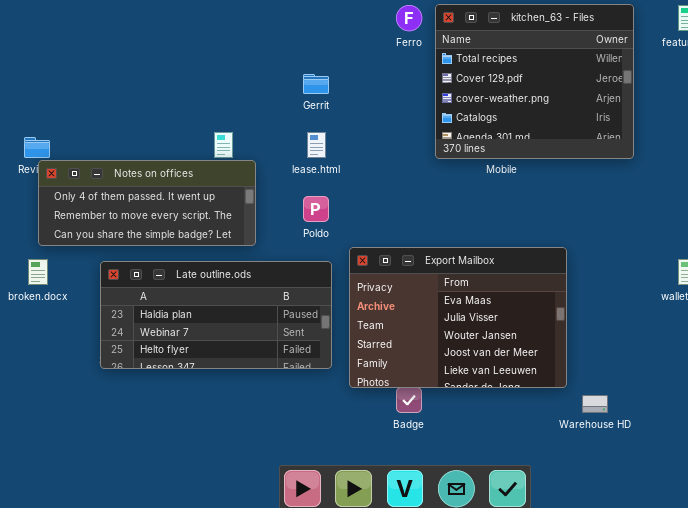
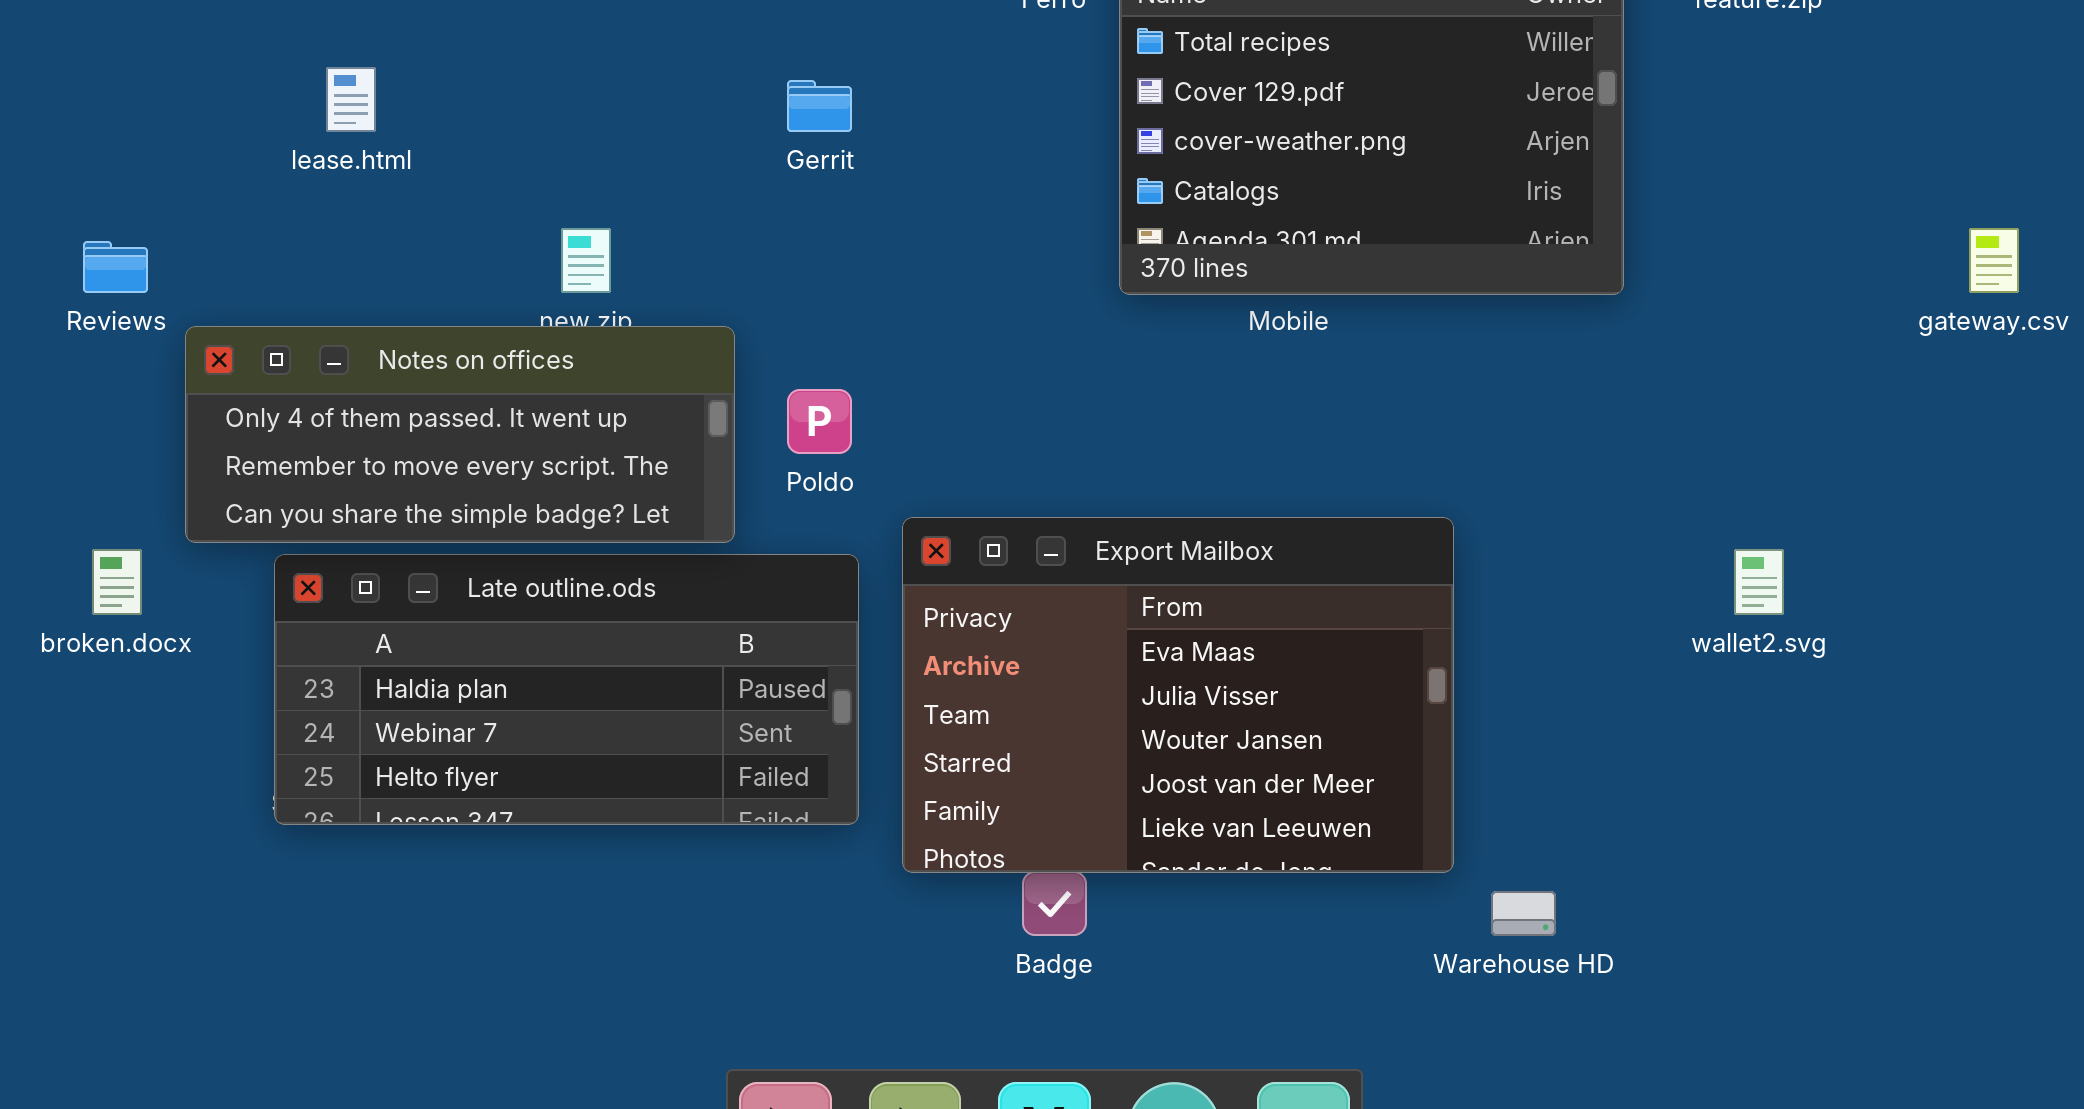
lease.html: [307,132,326,158] -> [326,67,376,132], moved
Notes on offices: [38,160,256,246] -> [185,326,735,543], moved

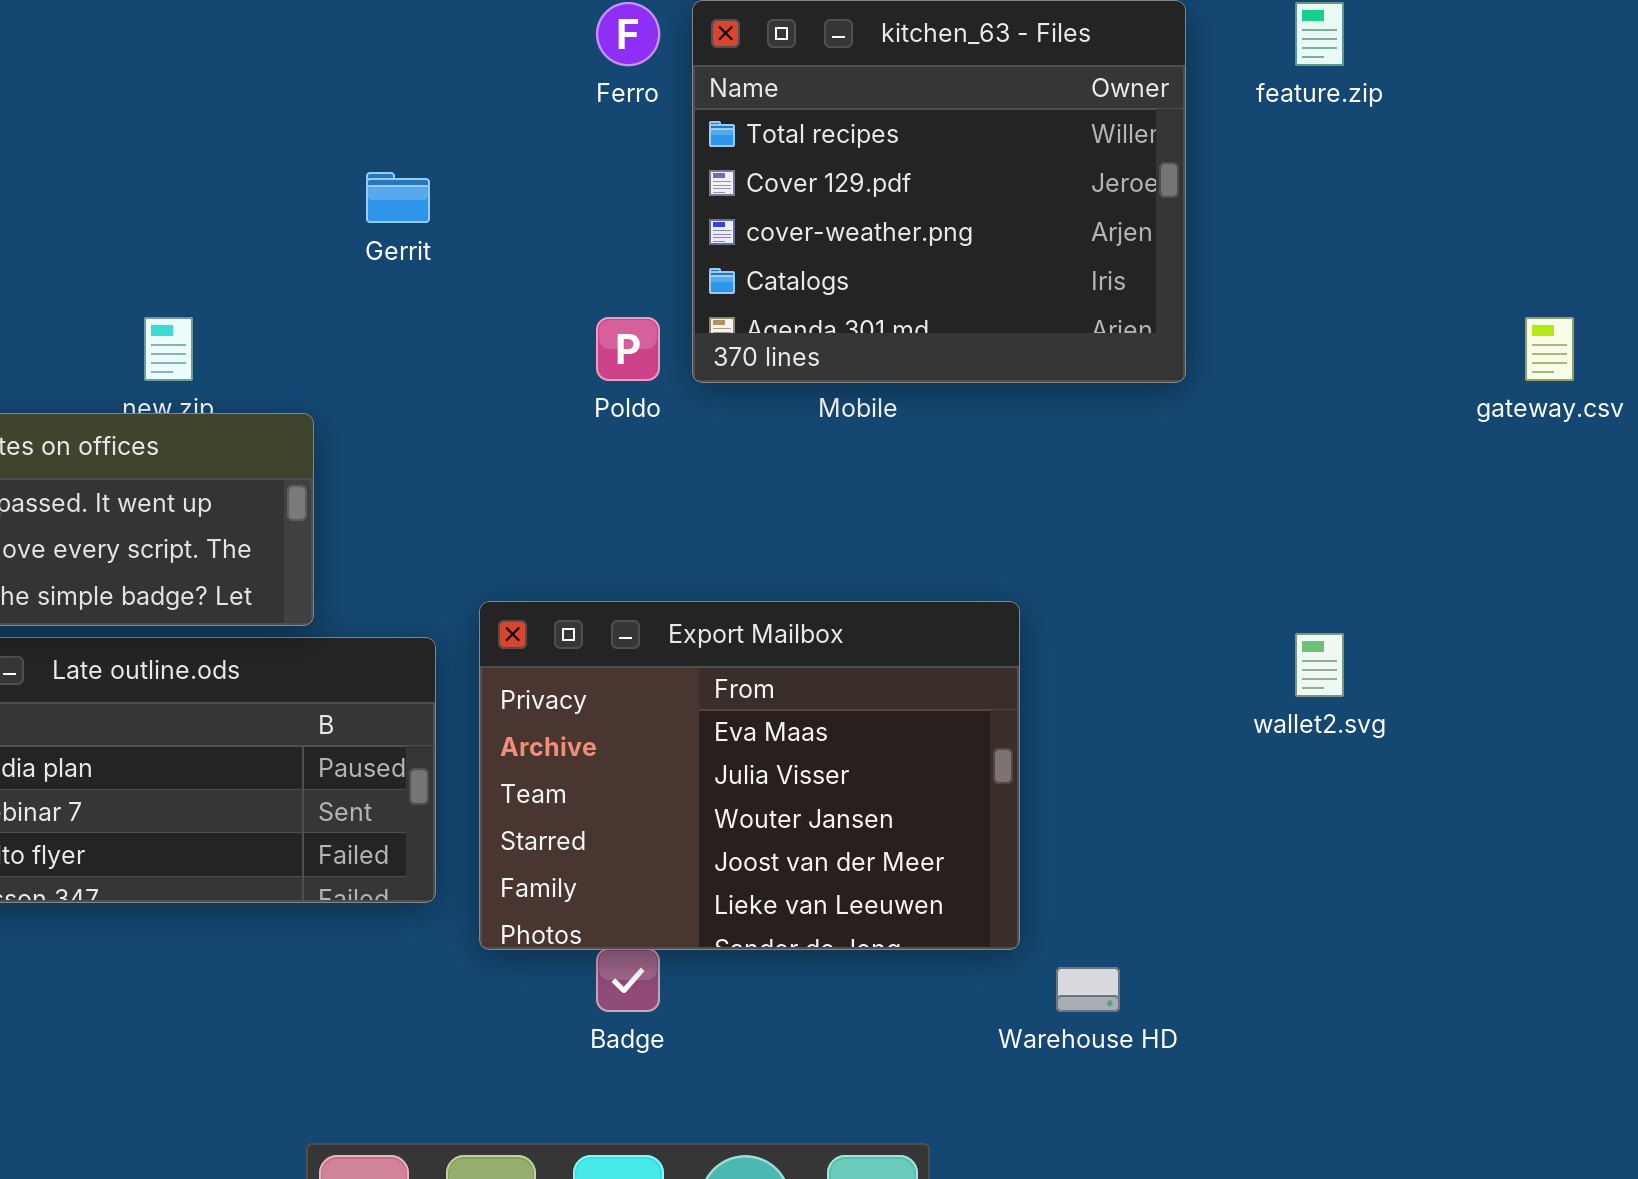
Poldo: [787,389,852,454] -> [596,317,660,381], moved

